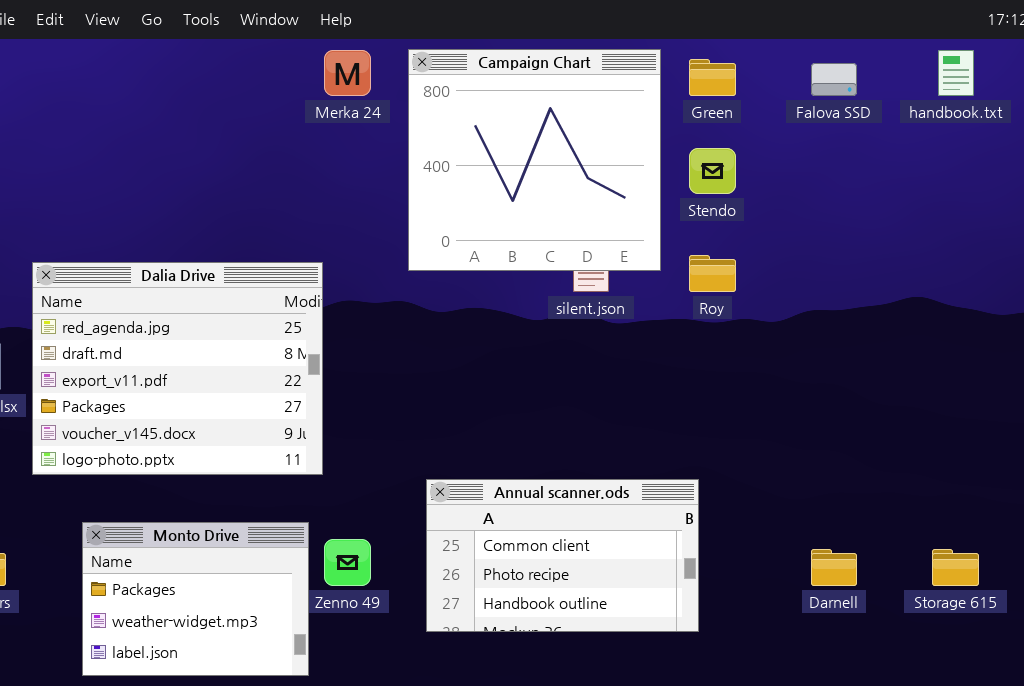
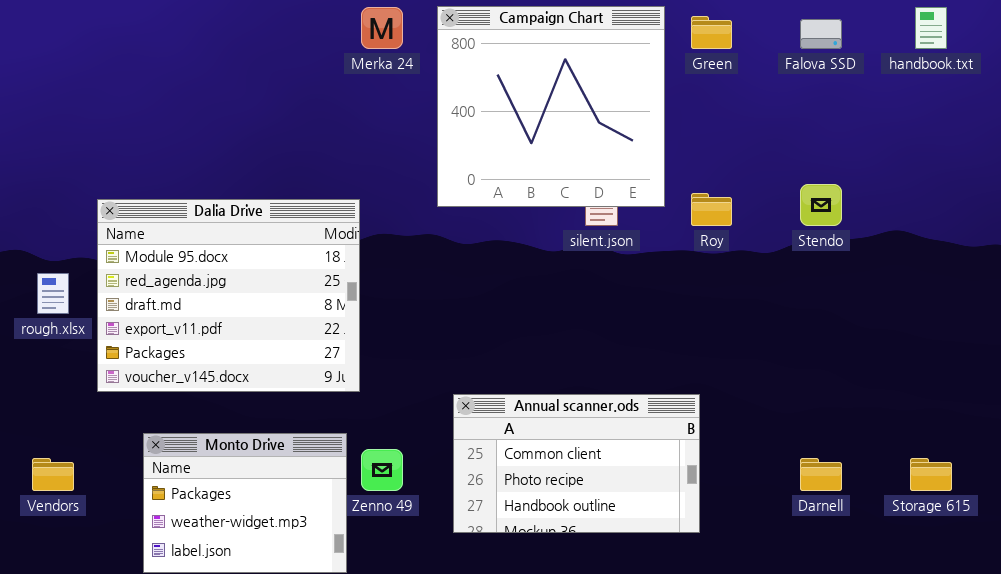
Stendo: [689,148,736,194] -> [800,184,842,226], moved
Dalia Drive: [32,262,323,475] -> [97,199,360,392], scrolled up 1 row

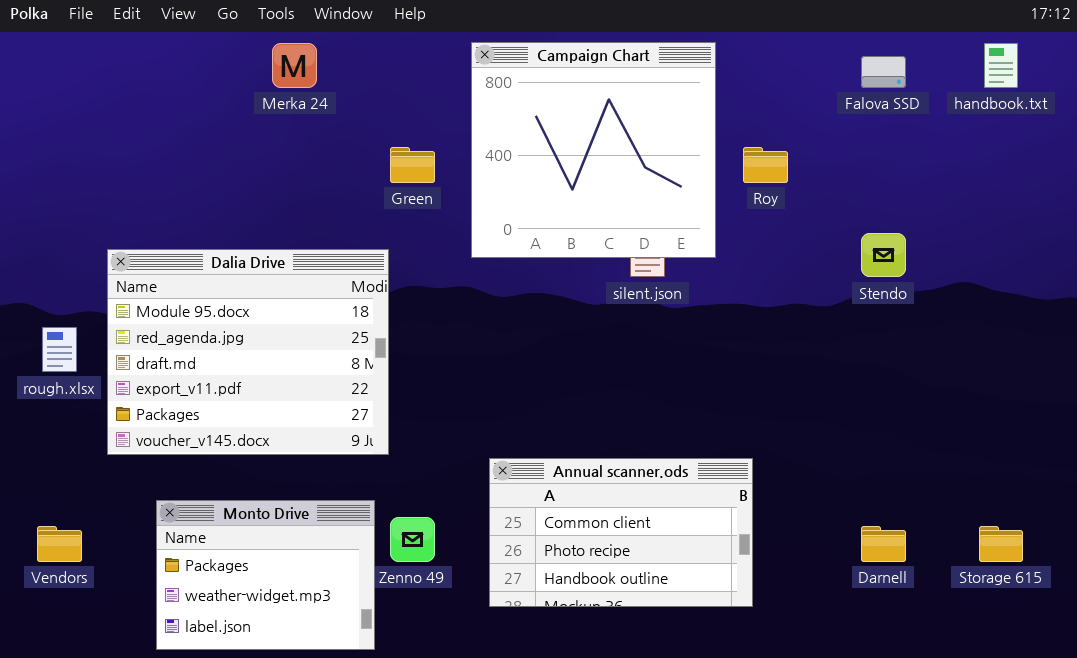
Merka 24: [361,7,403,49] -> [272,43,317,88], moved
Green: [691,16,732,49] -> [390,147,435,183], moved
Roy: [691,193,732,226] -> [743,147,788,183], moved

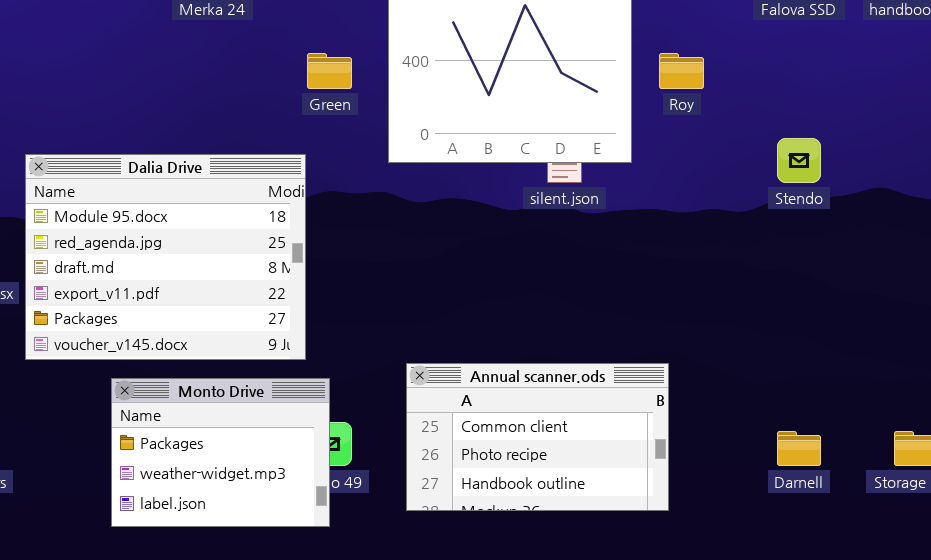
Monto Drive: [156,500,375,650] -> [111,378,330,527], moved

